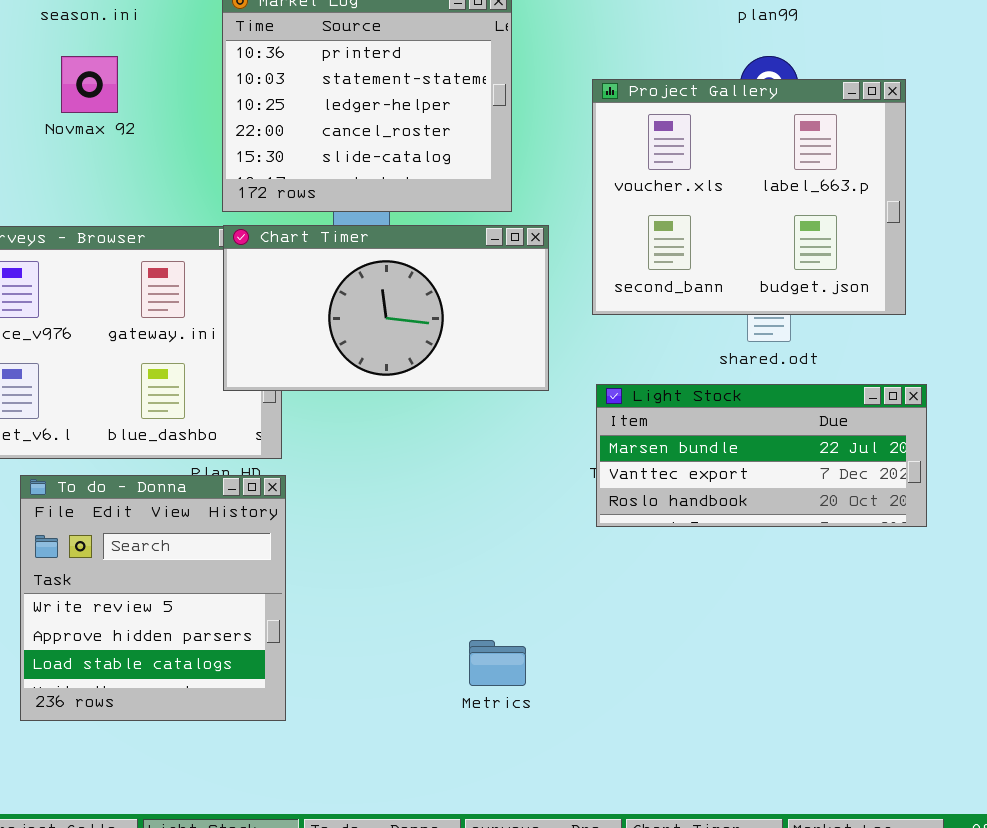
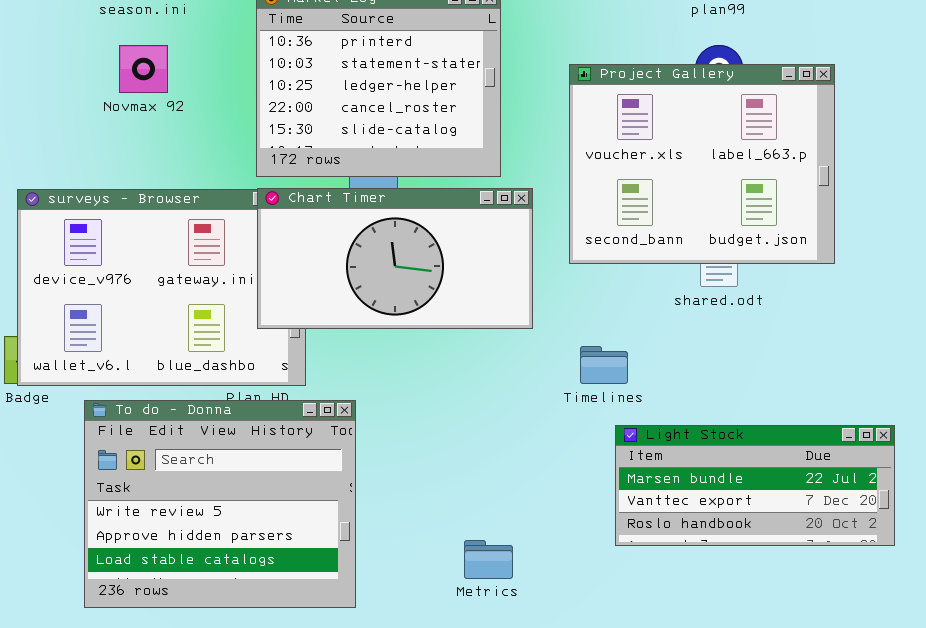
Light Stock: [596,384,927,527] -> [615,425,895,546], moved
To do - Donna: [20,475,286,721] -> [84,400,356,608], resized

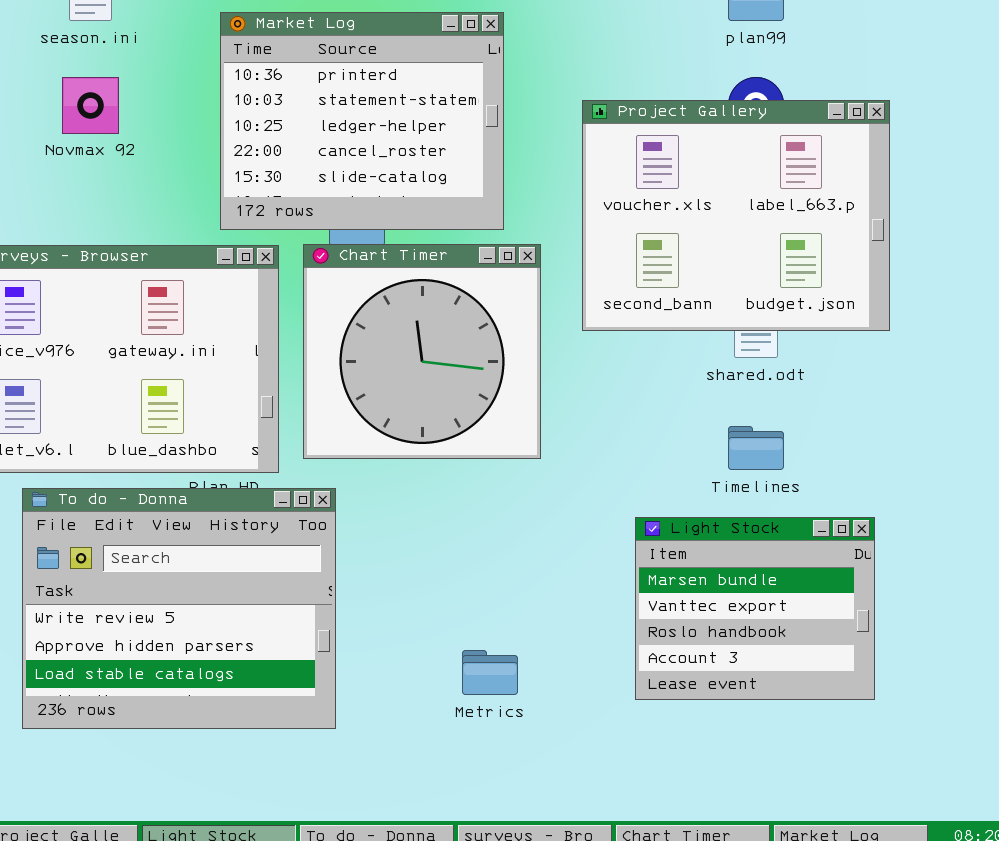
Chart Timer: [257,188,533,329] -> [303,244,541,459], resized
Timelines: [580,346,628,384] -> [728,426,784,470], moved
Light Stock: [615,425,895,546] -> [635,517,875,700], resized

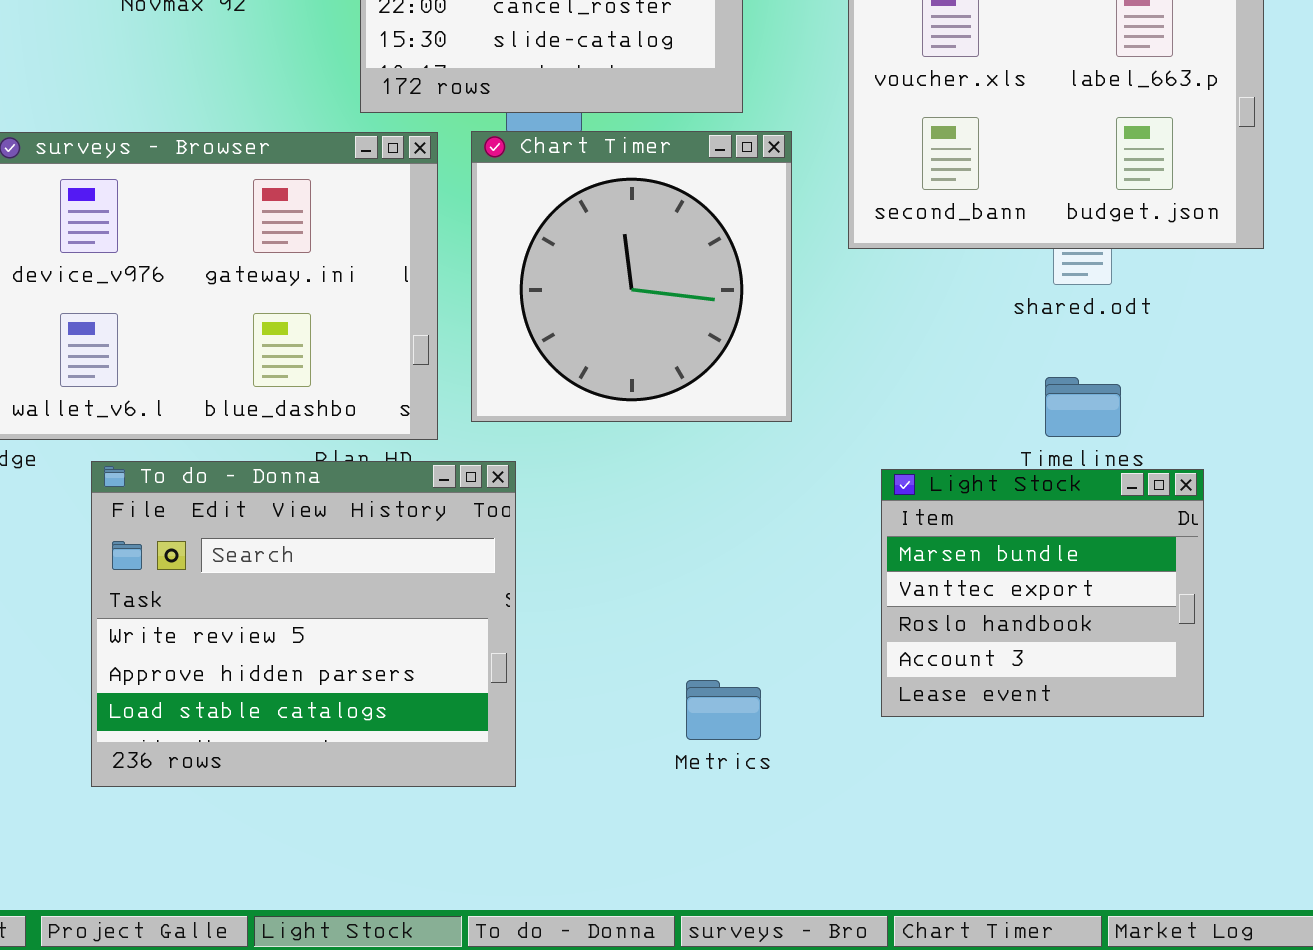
Light Stock: [635,517,875,700] -> [881,469,1204,717], moved

